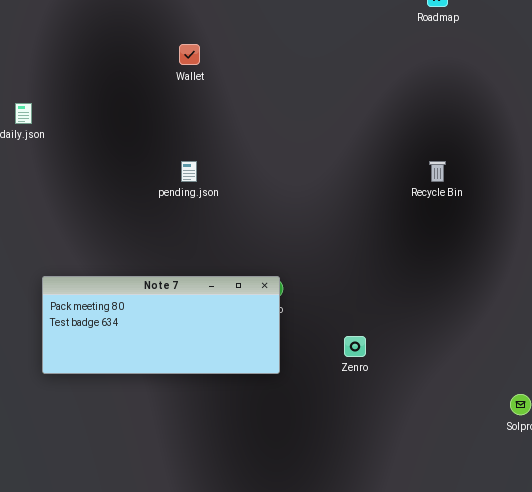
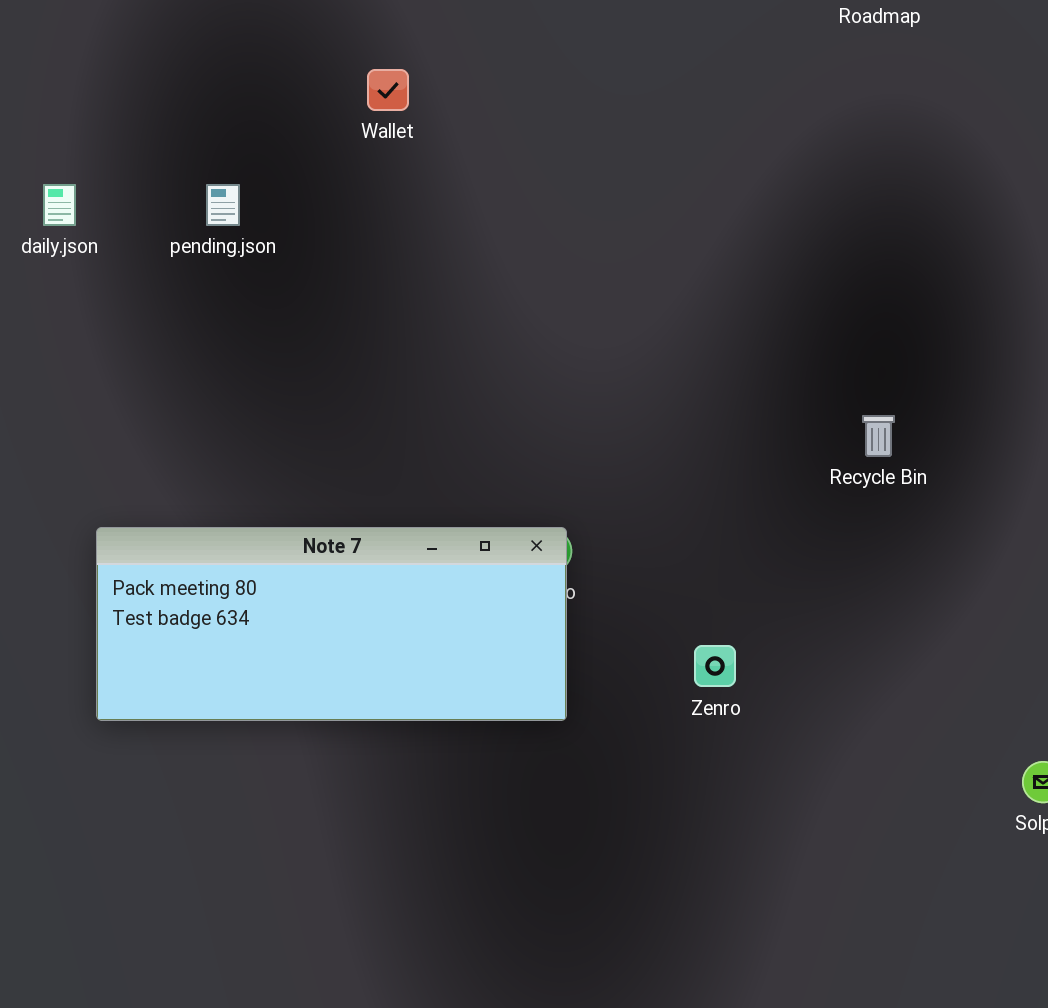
pending.json: [181,161,197,182] -> [206,184,240,226], moved
Recycle Bin: [429,161,446,182] -> [862,415,895,457], moved

